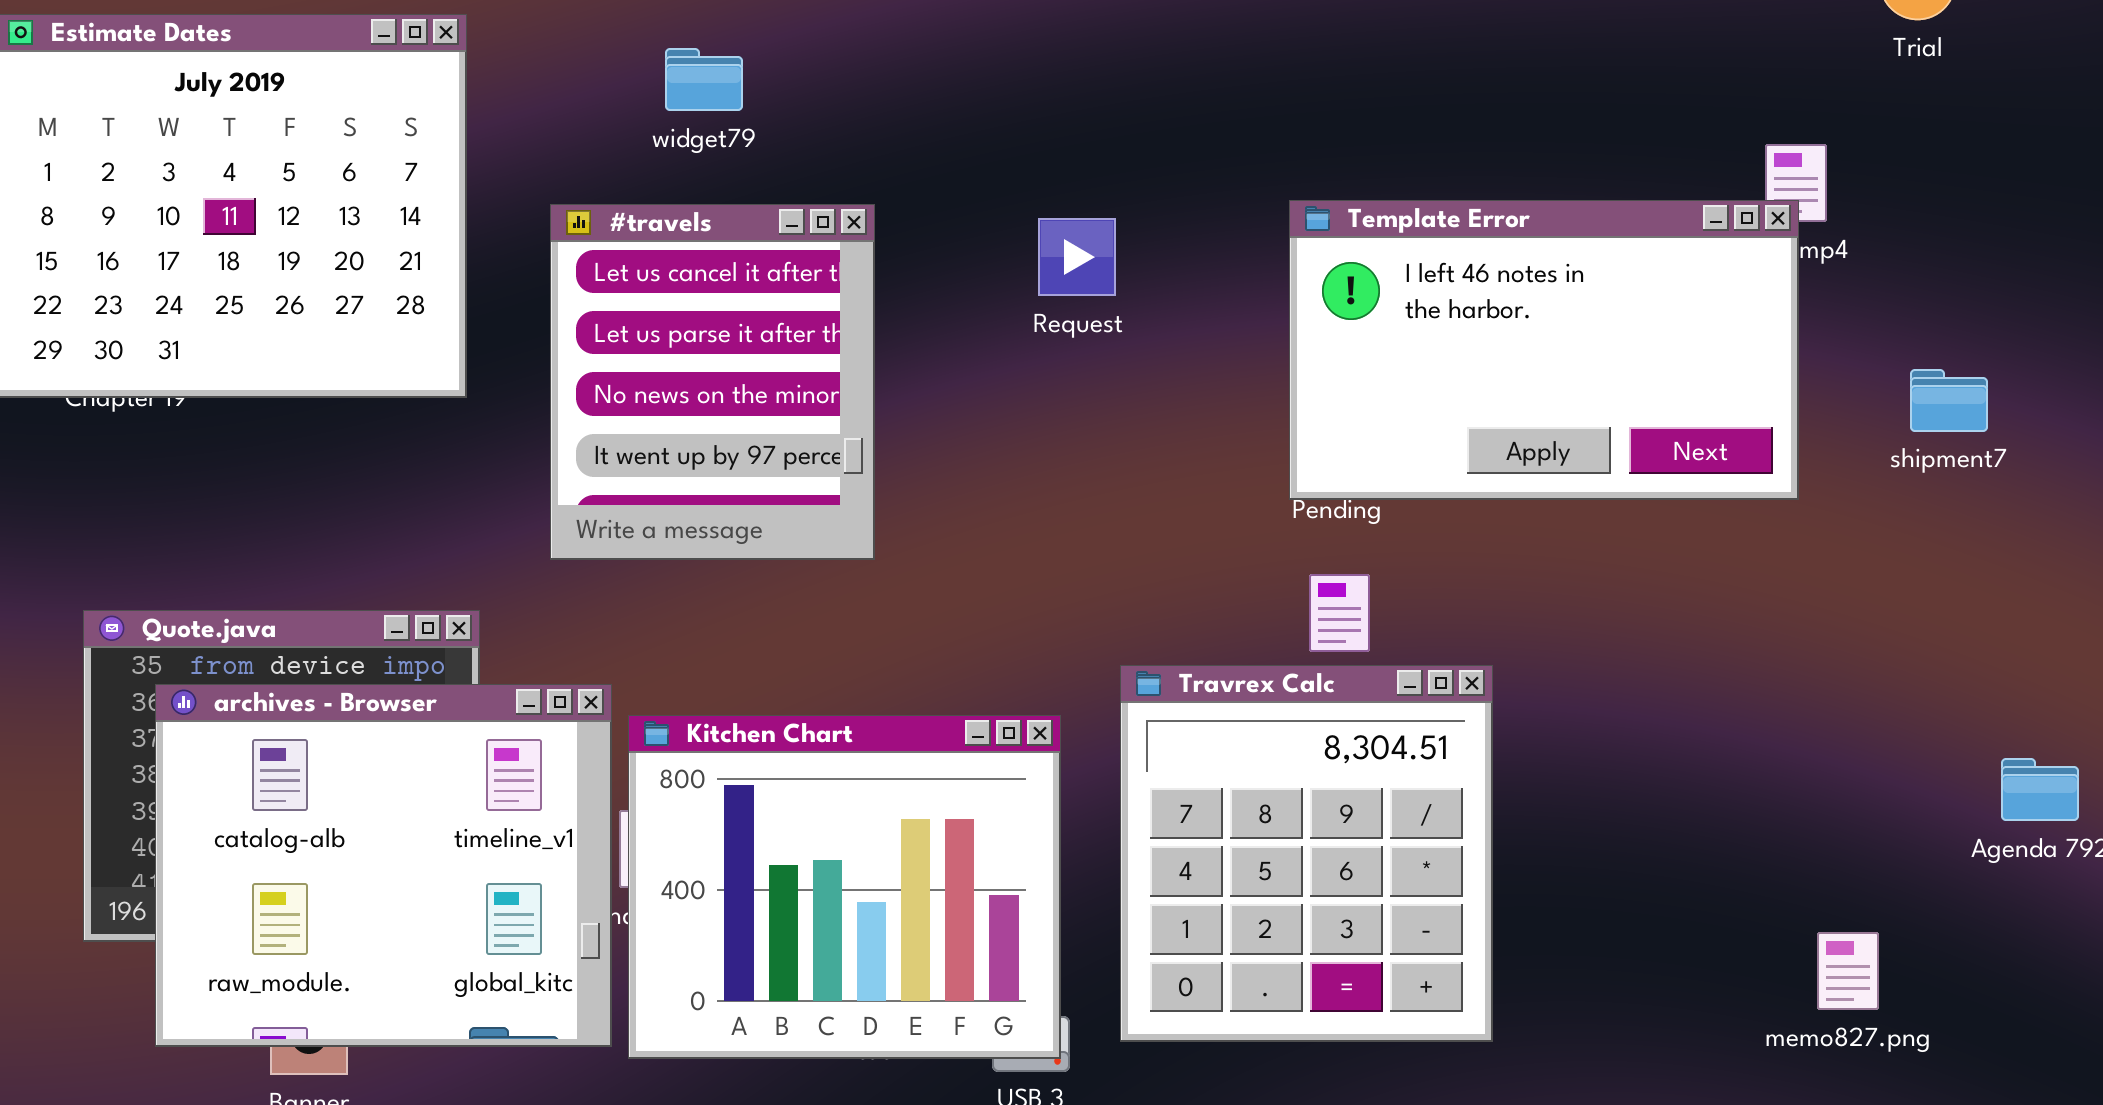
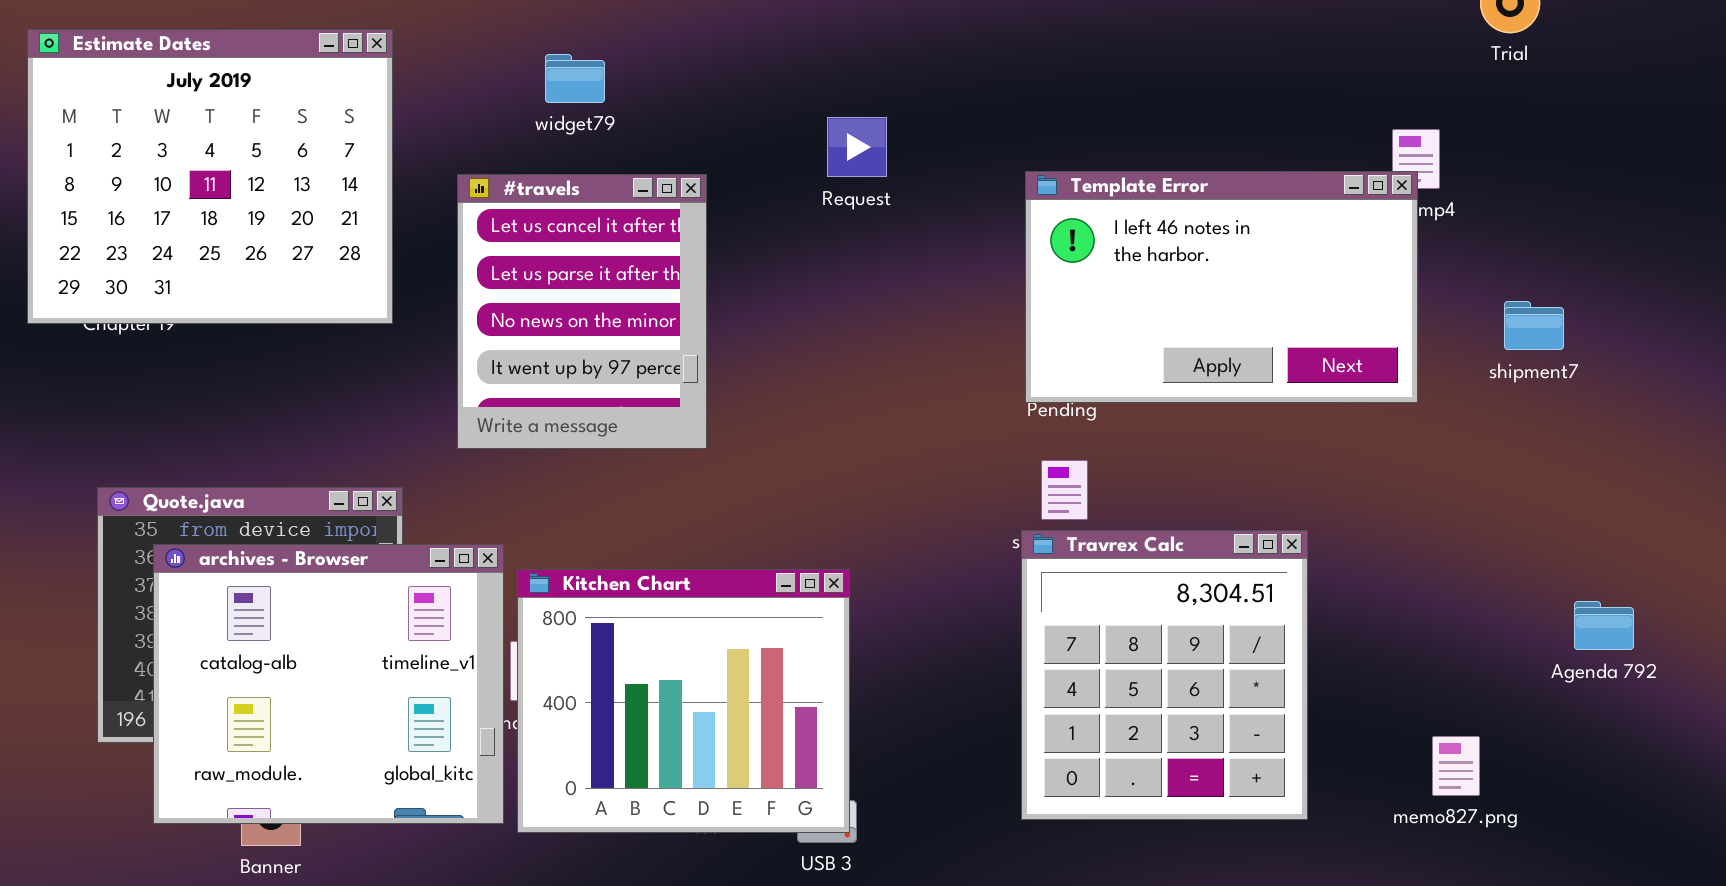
Request: [1038,218,1116,296] -> [827,117,887,177], moved
Travrex Calc: [1120,665,1493,1042] -> [1021,530,1308,820], moved

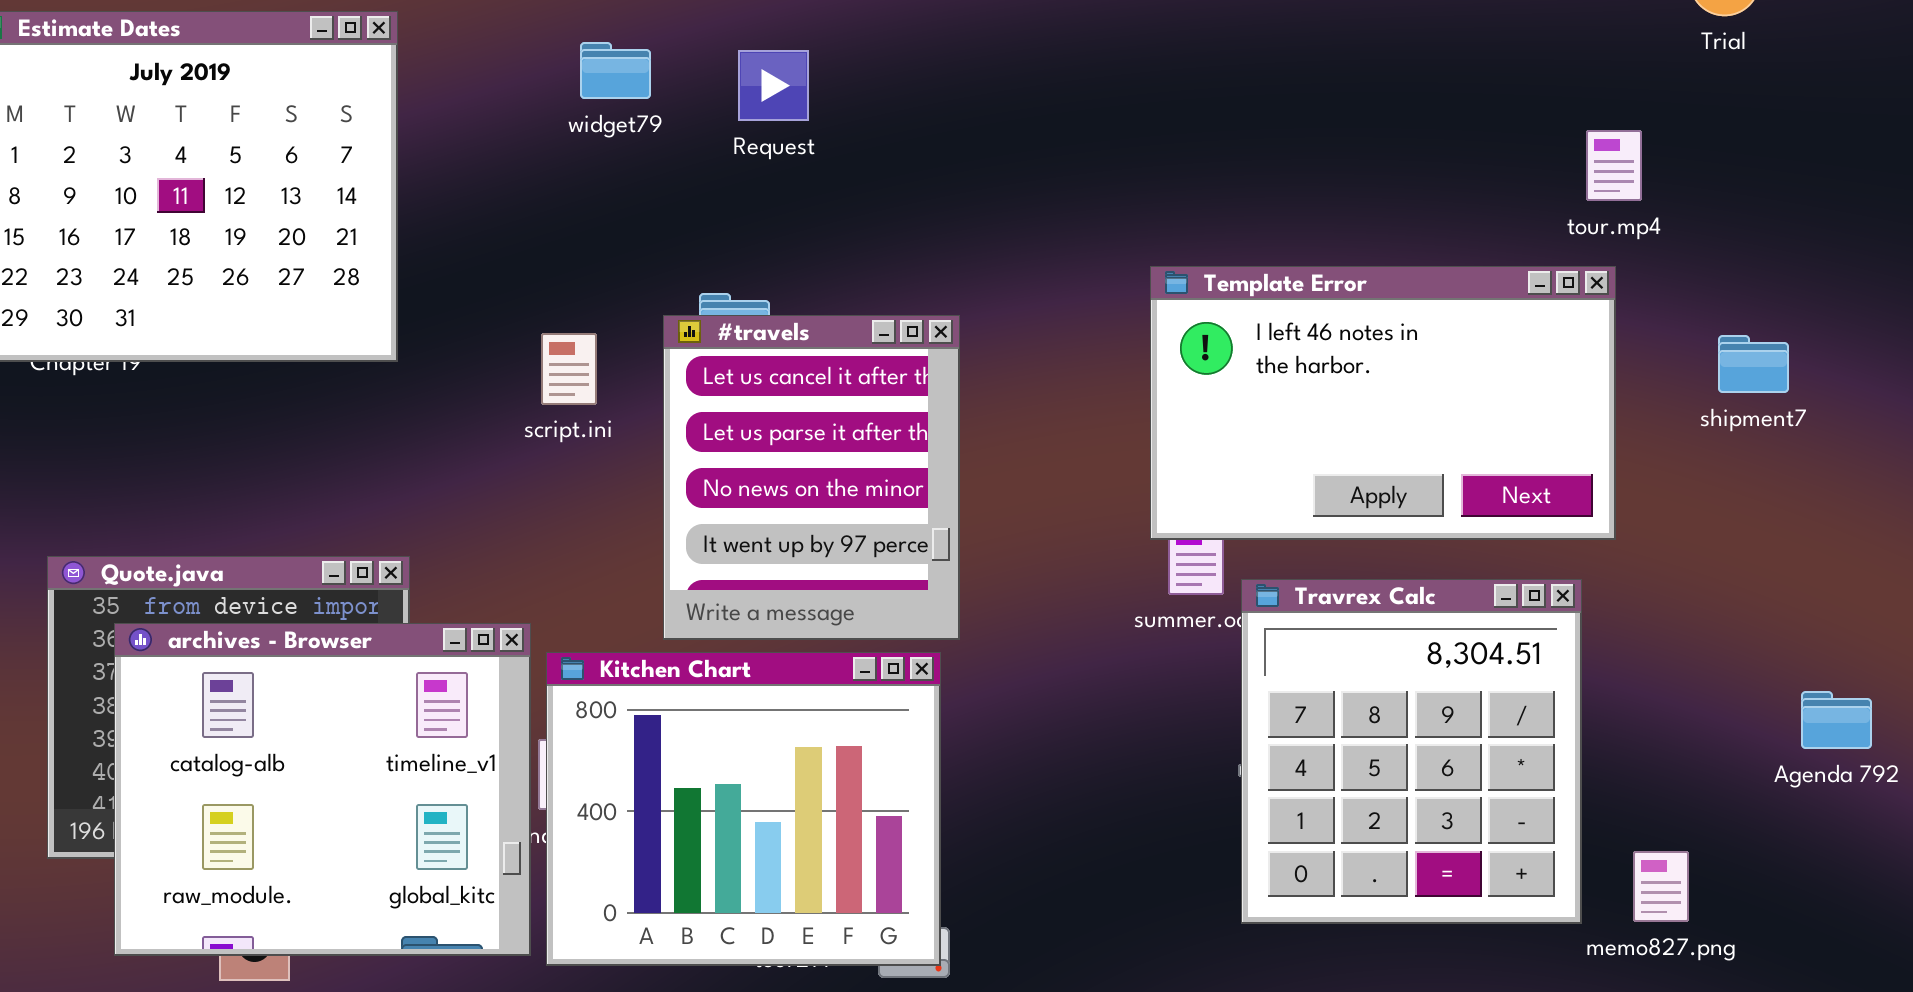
Request: [827,117,887,177] -> [738,50,809,121], moved
Template Error: [1025,171,1418,403] -> [1150,266,1616,540], moved
#travels: [457,174,707,449] -> [663,315,960,640], moved
Travrex Calc: [1021,530,1308,820] -> [1241,579,1582,924], moved

